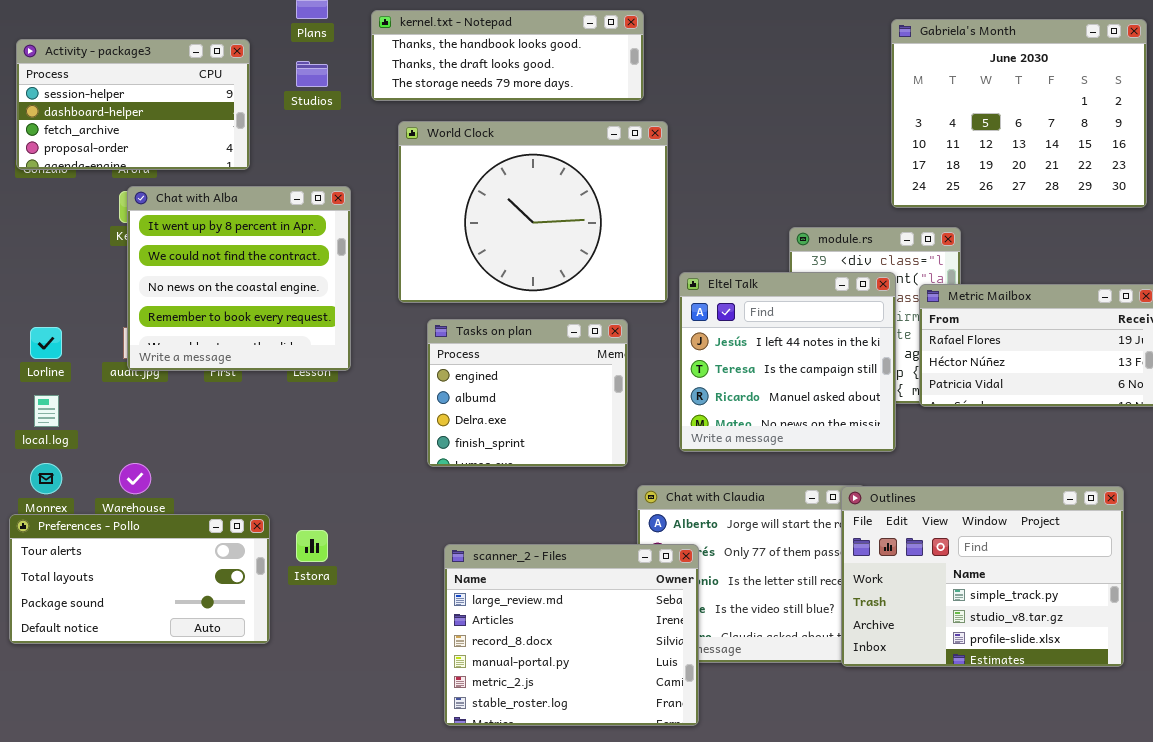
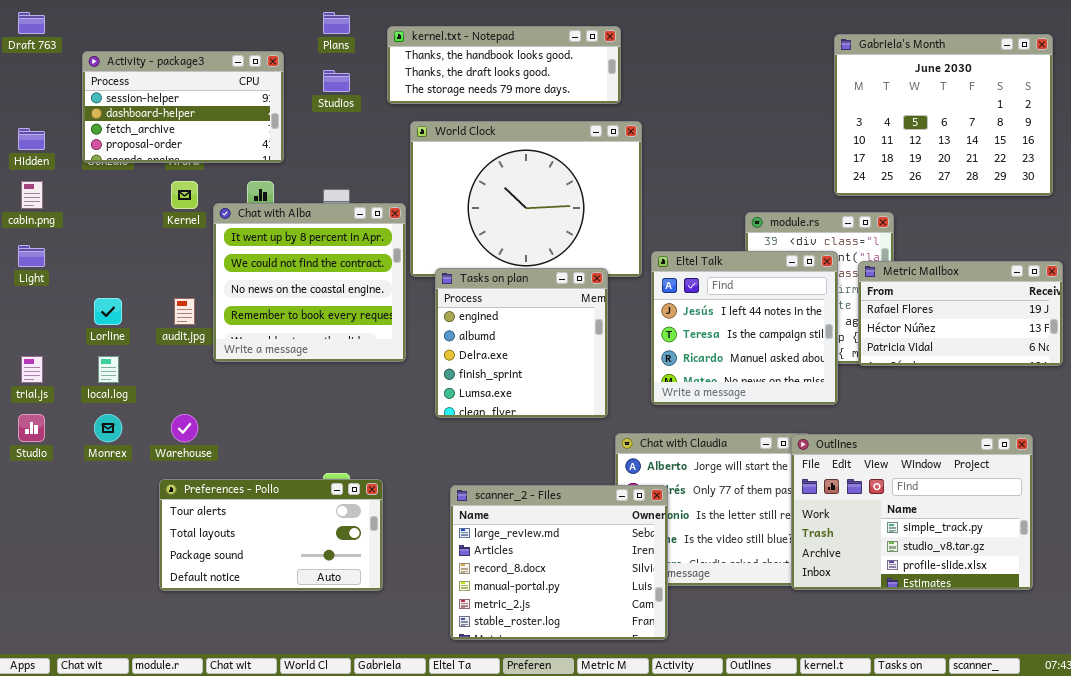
Chat with Alba: [127,186,351,371] -> [213,203,406,362], moved
Tasks on plan: [427,319,628,467] -> [435,268,608,418], resized
Preferences - Pollo: [9,514,270,644] -> [159,479,383,591], moved

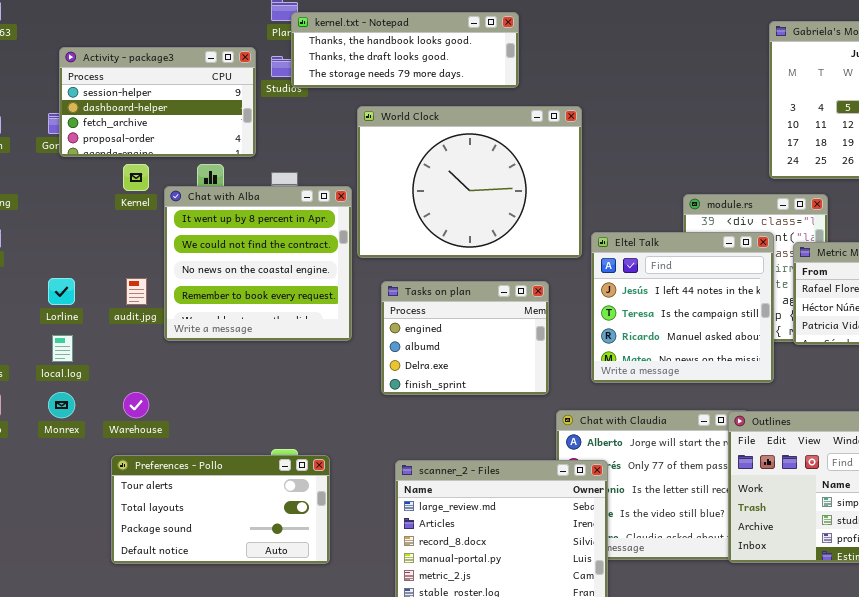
kernel.txt - Notepad: [387,26,621,104] -> [291,12,519,88], moved
Activity - package3: [82,51,284,163] -> [59,47,256,157], moved
Tasks on plan: [435,268,608,418] -> [381,281,549,395], resized

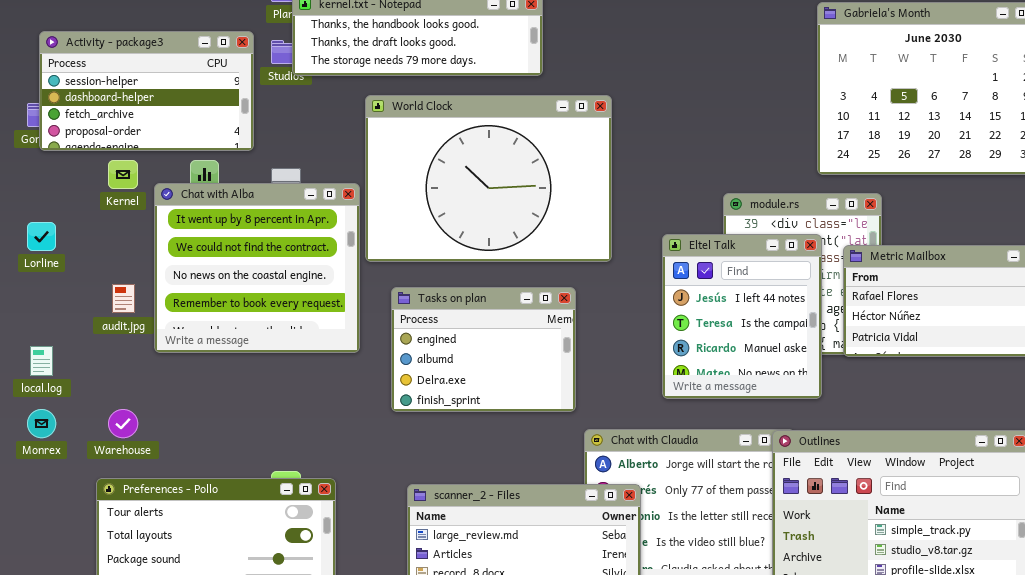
Eltel Talk: [591,232,774,383] -> [662,234,822,399], resized
Lorline: [48,278,75,305] -> [27,222,56,251], moved

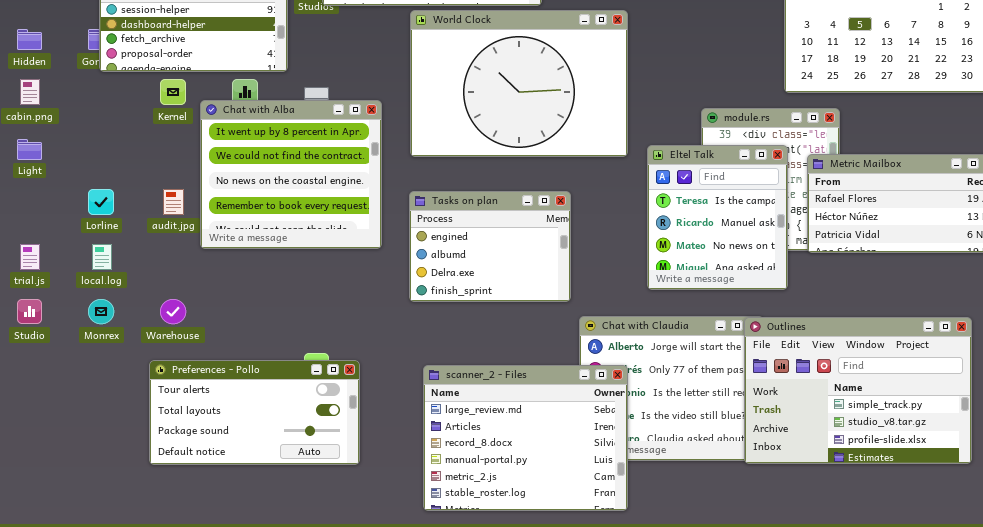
World Clock: [365,95,612,262] -> [410,10,628,157], moved
Lorline: [27,222,56,251] -> [88,189,114,215], moved
Eltel Talk: [662,234,822,399] -> [647,145,788,290], scrolled down 1 row

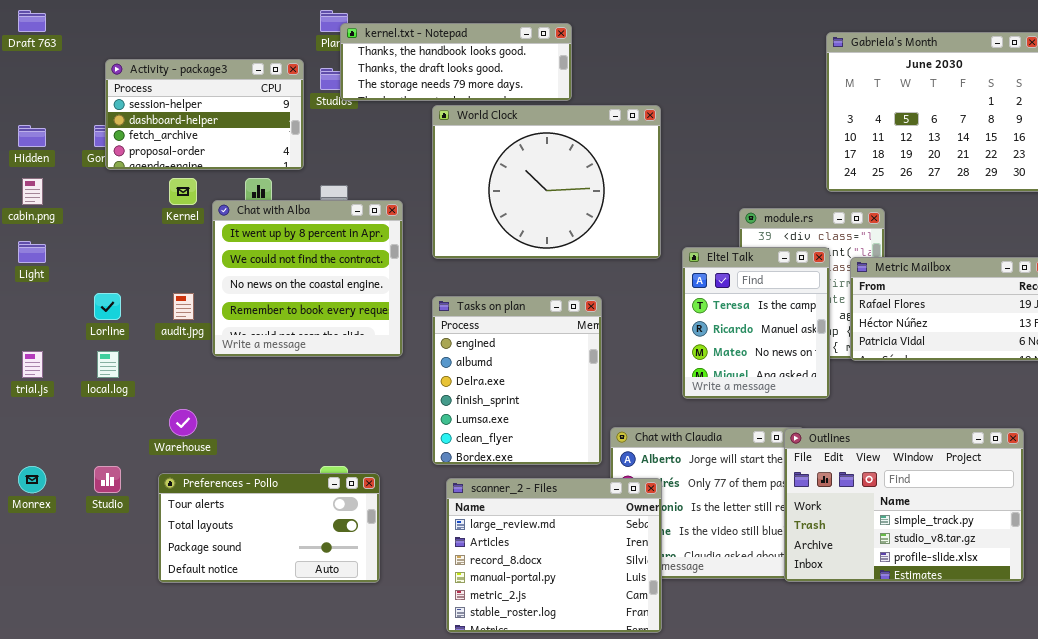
Tasks on plan: [409,191,571,302] -> [432,296,602,465], resized
Studio: [17,299,42,324] -> [94,466,121,493], moved
Monrex: [88,299,114,324] -> [18,466,46,493], moved

